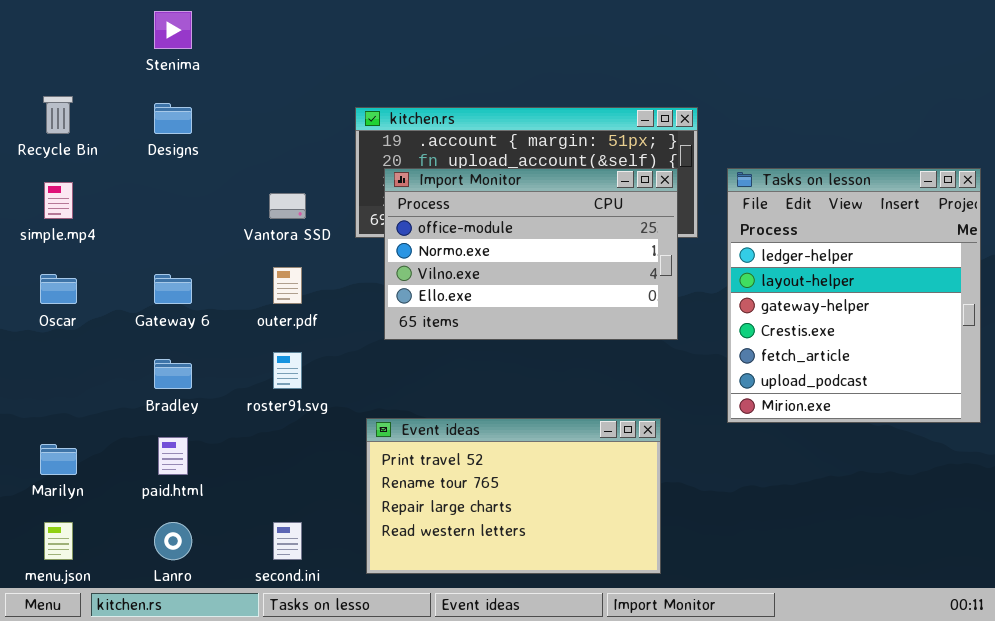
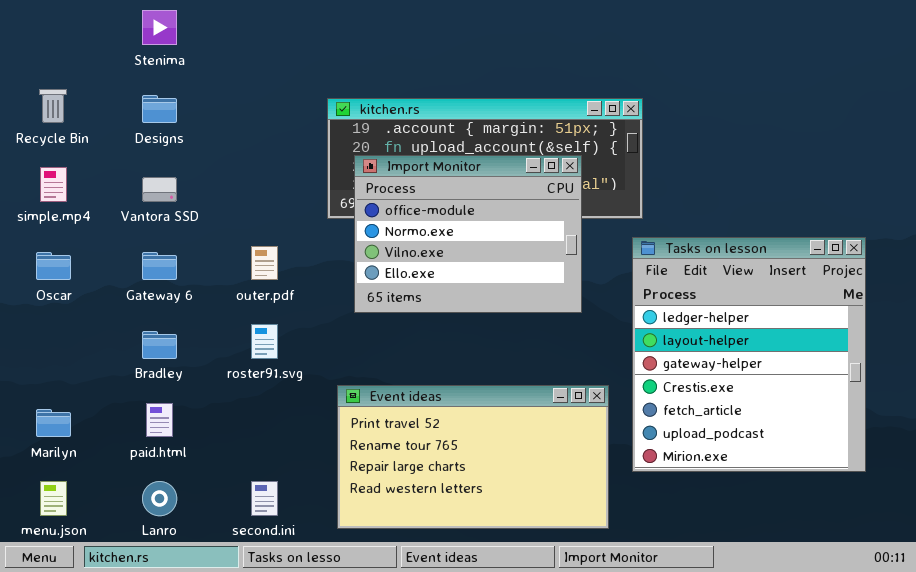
Import Monitor: [384,168,678,340] -> [354,155,582,313], resized
Tasks on lesson: [727,168,981,423] -> [632,237,866,472], moved
Vantora SSD: [269,193,306,219] -> [142,177,177,202], moved

